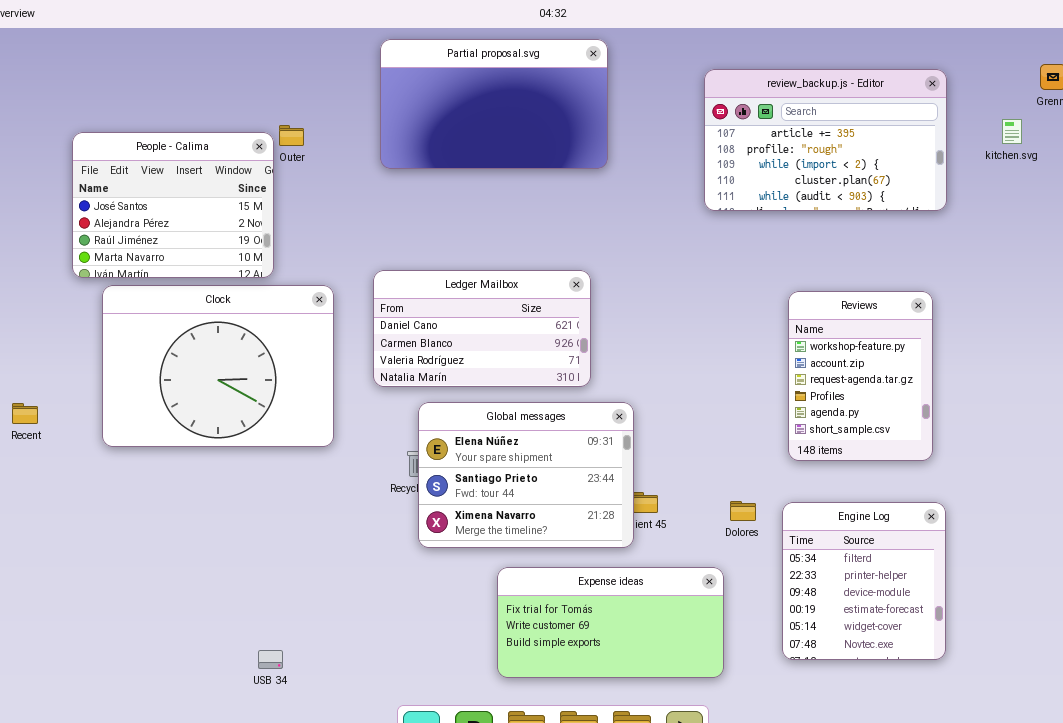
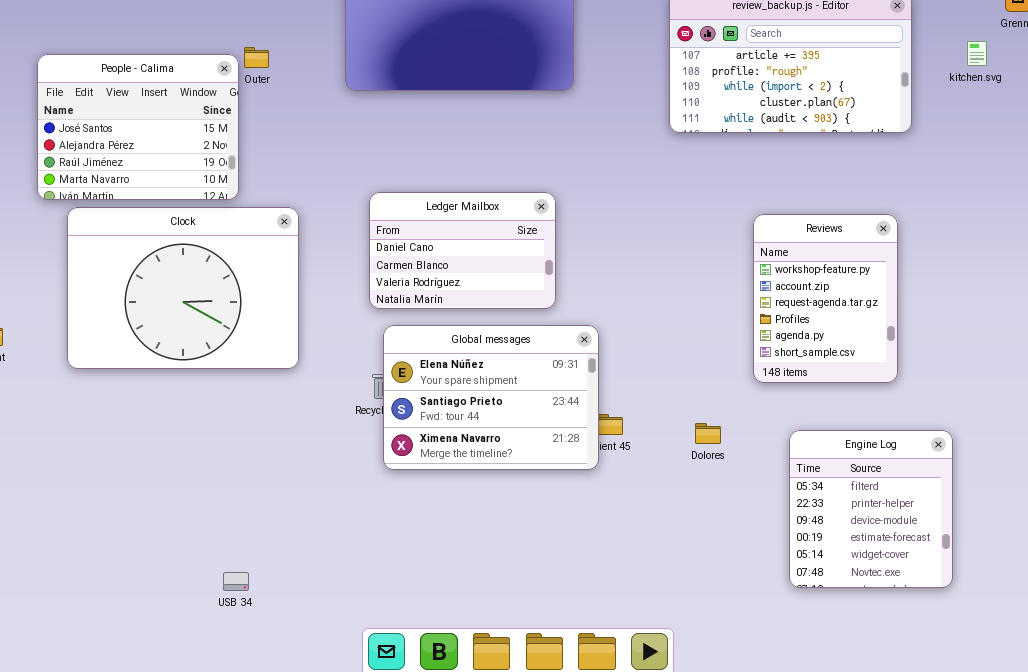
Ledger Mailbox: [373,270,591,387] -> [369,192,556,309], resized
Engine Log: [782,502,946,660] -> [789,430,953,588], moved
Expense ideas: [497,567,724,678] -> none, closed

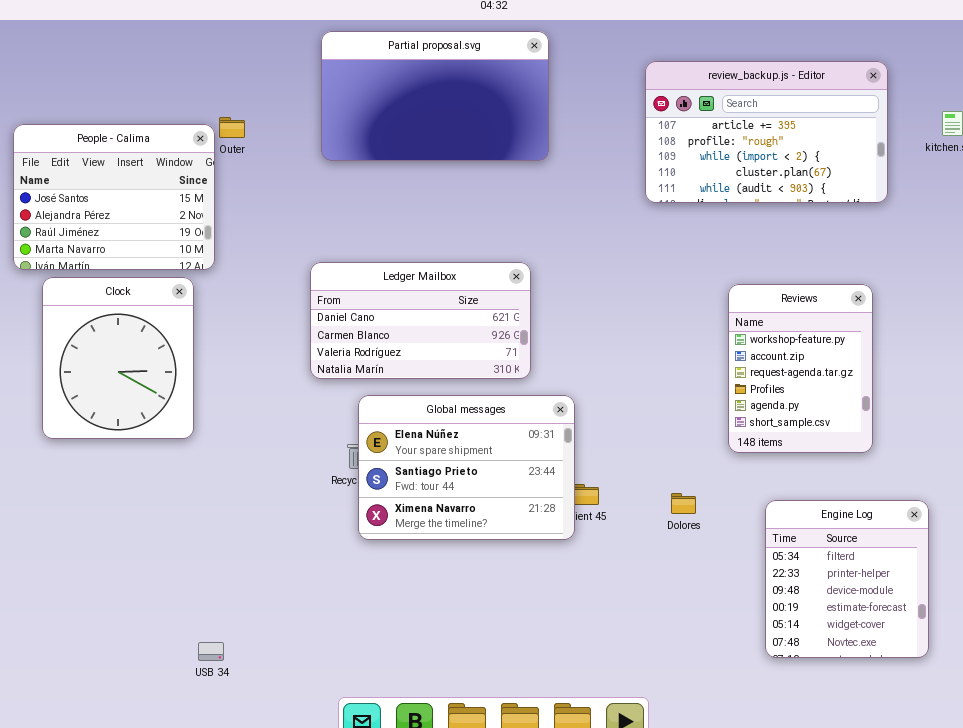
Ledger Mailbox: [369,192,556,309] -> [310,262,531,379], resized
Clock: [67,207,299,369] -> [42,277,194,439], resized

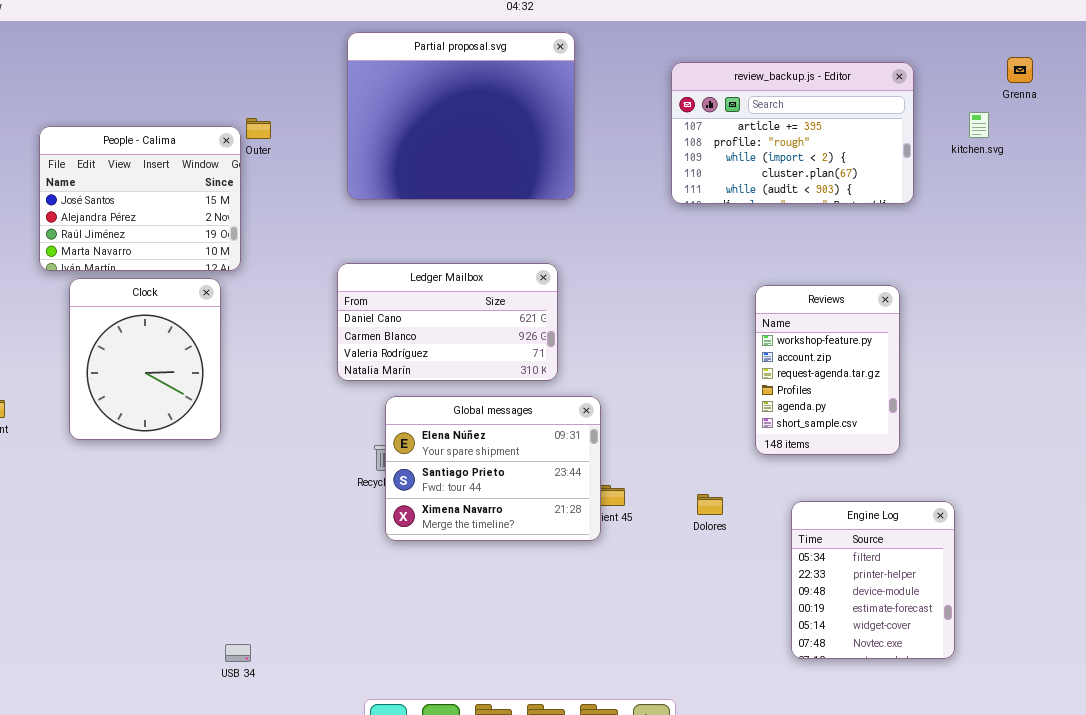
Partial proposal.svg: [321,31,549,161] -> [347,32,575,200], resized

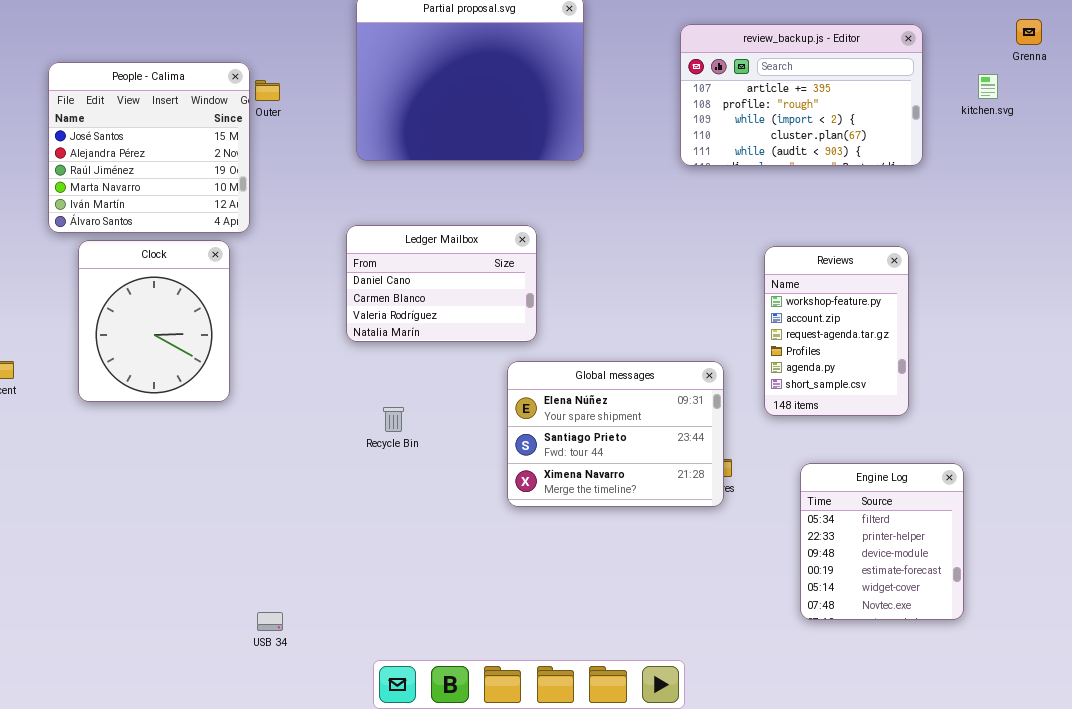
People - Calima: [39,126,241,271] -> [48,62,250,233], resized
Ledger Mailbox: [337,263,558,381] -> [346,225,537,342], resized
Global messages: [385,396,601,541] -> [507,361,724,507], moved
USB 34: [225,644,251,662] -> [257,612,283,631], moved

